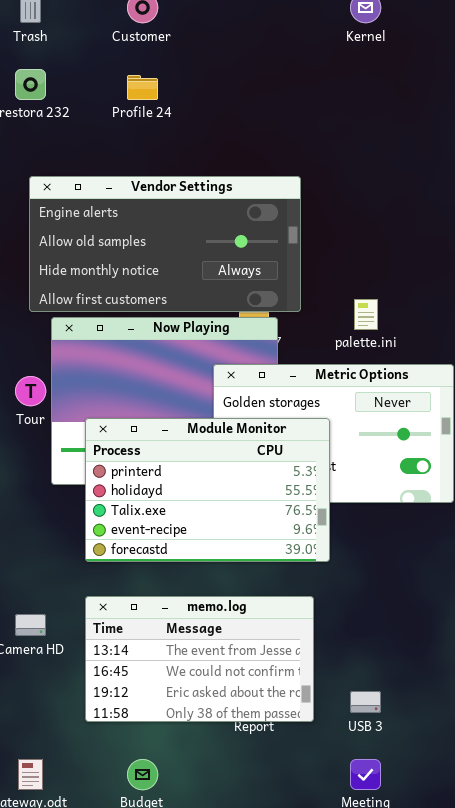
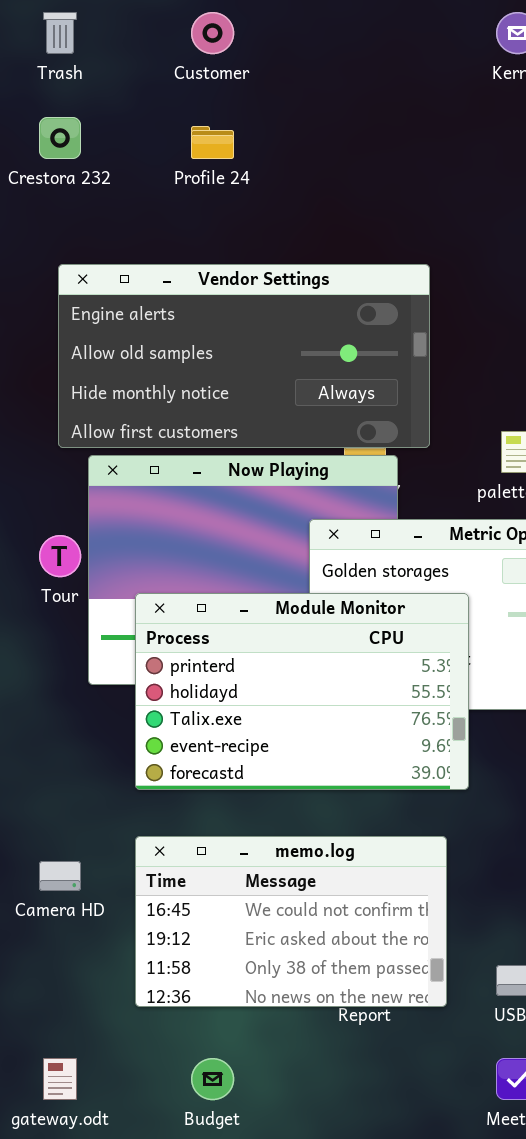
memo.log: [85,596,314,722] -> [135,836,447,1007], scrolled down 1 row

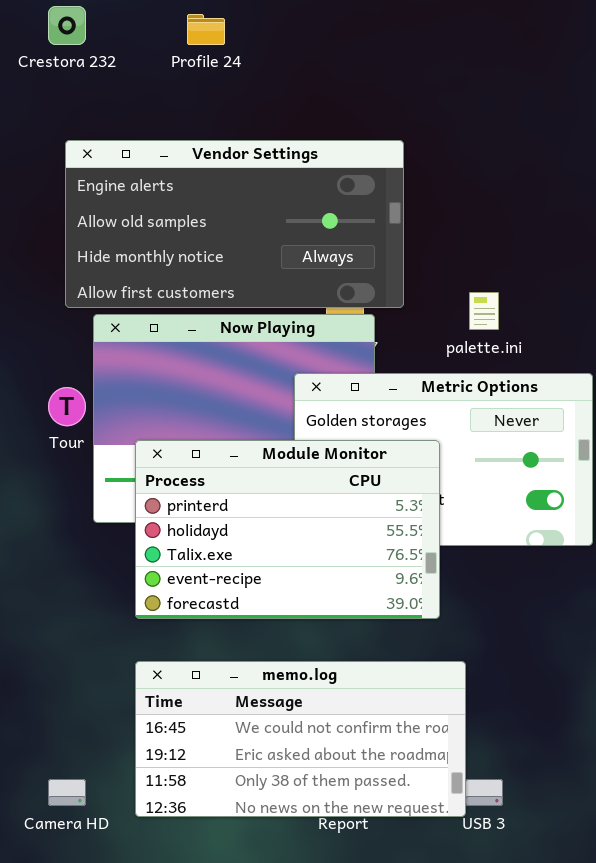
memo.log: [135,836,447,1007] -> [135,661,466,817], resized
Camera HD: [39,861,81,891] -> [48,779,86,806], moved

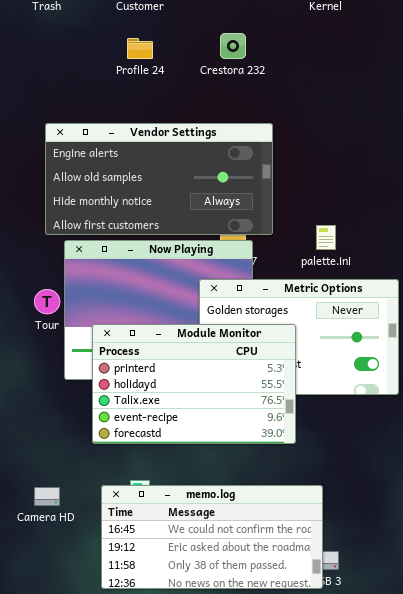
Crestora 232: [48,6,86,45] -> [220,33,246,59], moved
memo.log: [135,661,466,817] -> [101,485,323,589], moved
Camera HD: [48,779,86,806] -> [34,487,60,506], moved

